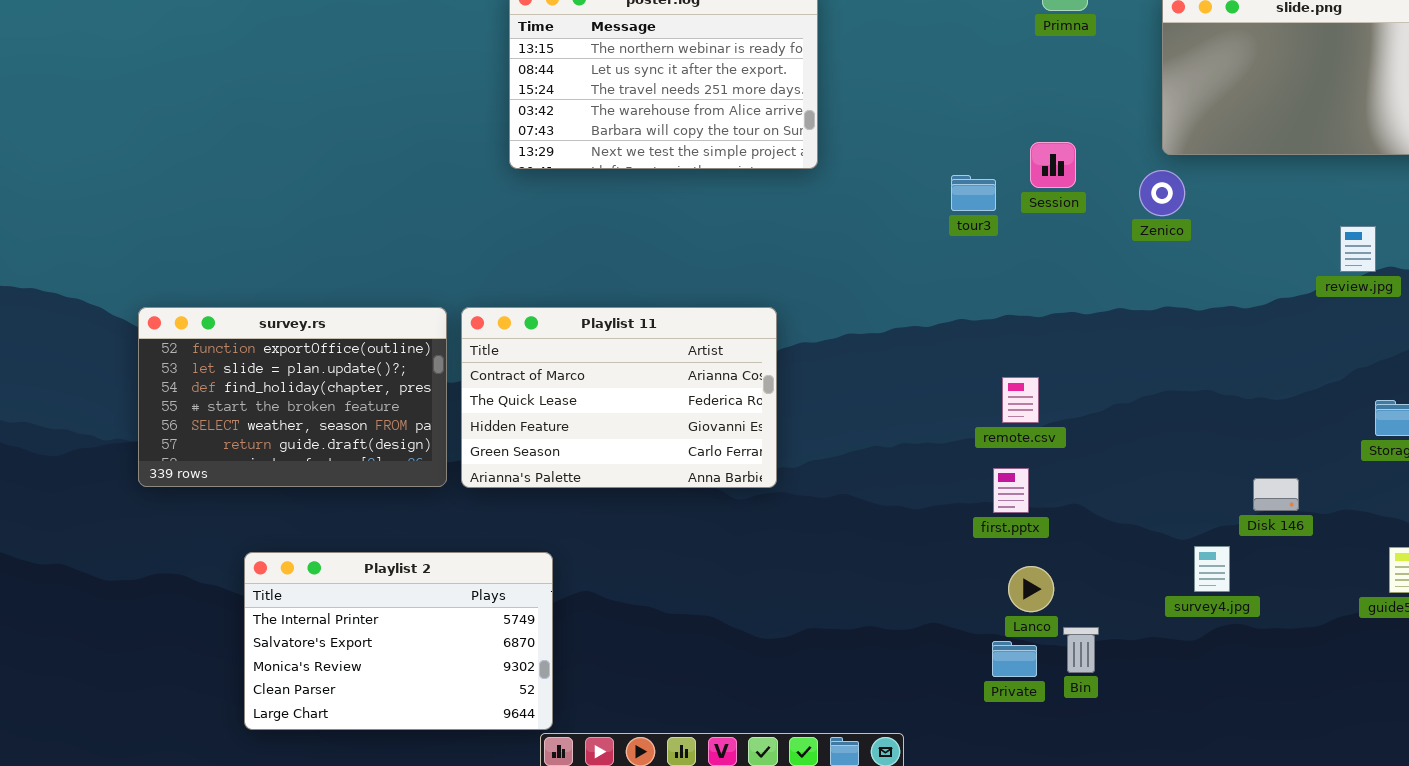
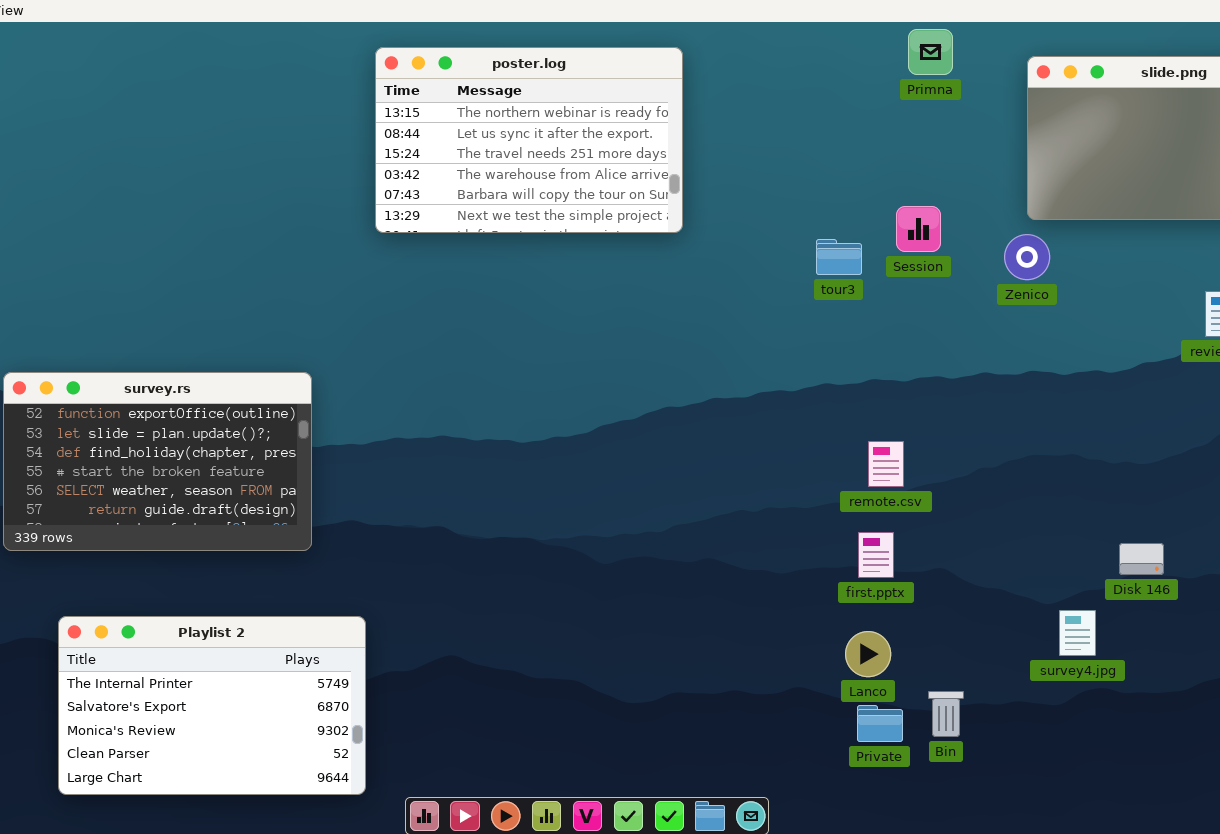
Playlist 11: [461,307,777,488] -> none, closed
Playlist 2: [244,552,553,730] -> [58,616,366,795], moved
Lanco: [1008,566,1054,612] -> [845,631,891,677], moved

